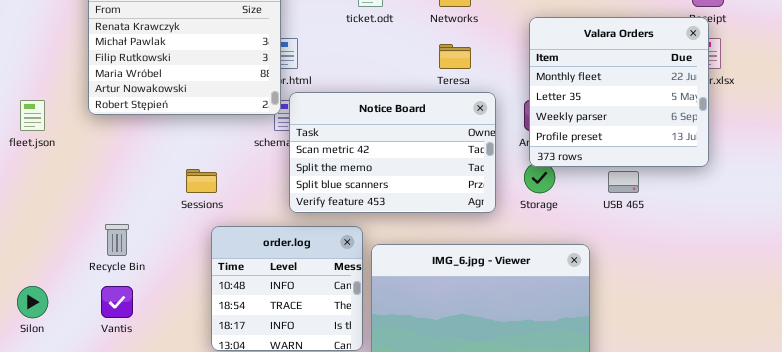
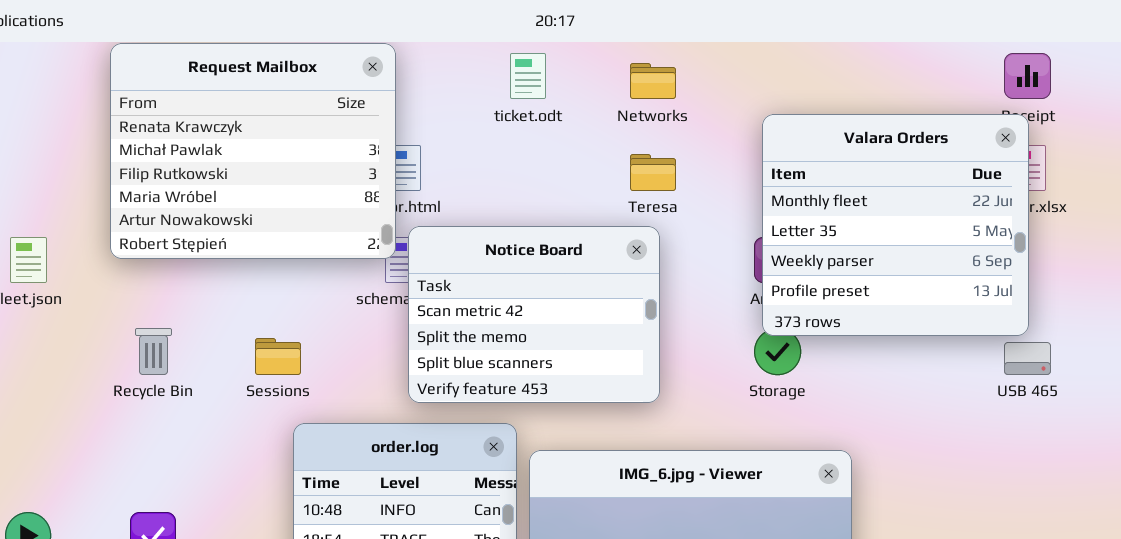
Notice Board: [289,92,496,213] -> [408,226,660,403], resized
USB 465: [608,171,639,193] -> [1004,342,1051,375], moved
Recycle Bin: [105,224,129,256] -> [135,328,172,375], moved

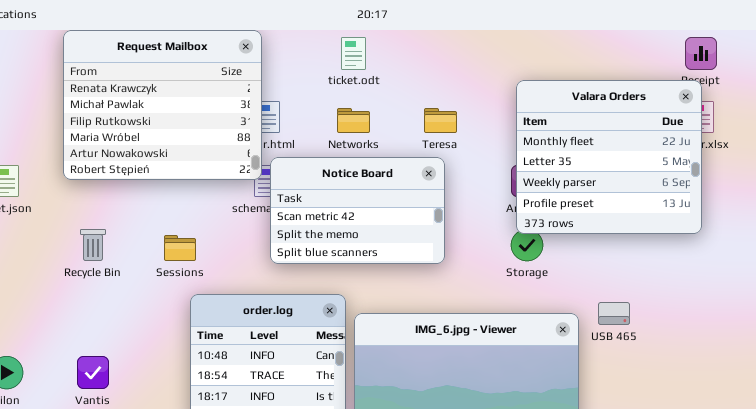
Networks: [630,63,676,99] -> [337,108,370,133], moved
Notice Board: [408,226,660,403] -> [270,157,445,264], resized
USB 465: [1004,342,1051,375] -> [598,302,630,325], moved

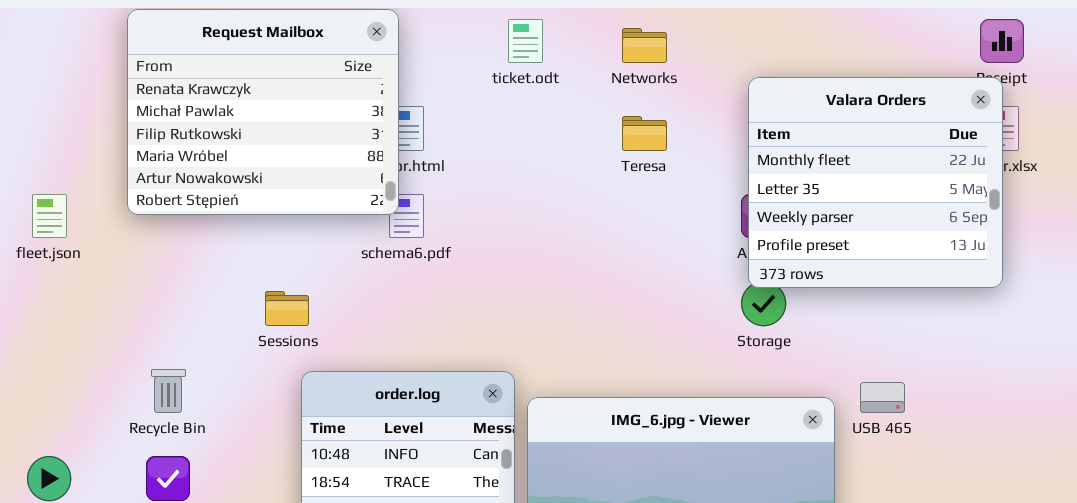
Networks: [337,108,370,133] -> [622,28,667,63], moved
Notice Board: [270,157,445,264] -> none, closed
Recycle Bin: [80,229,106,261] -> [151,369,186,413], moved

